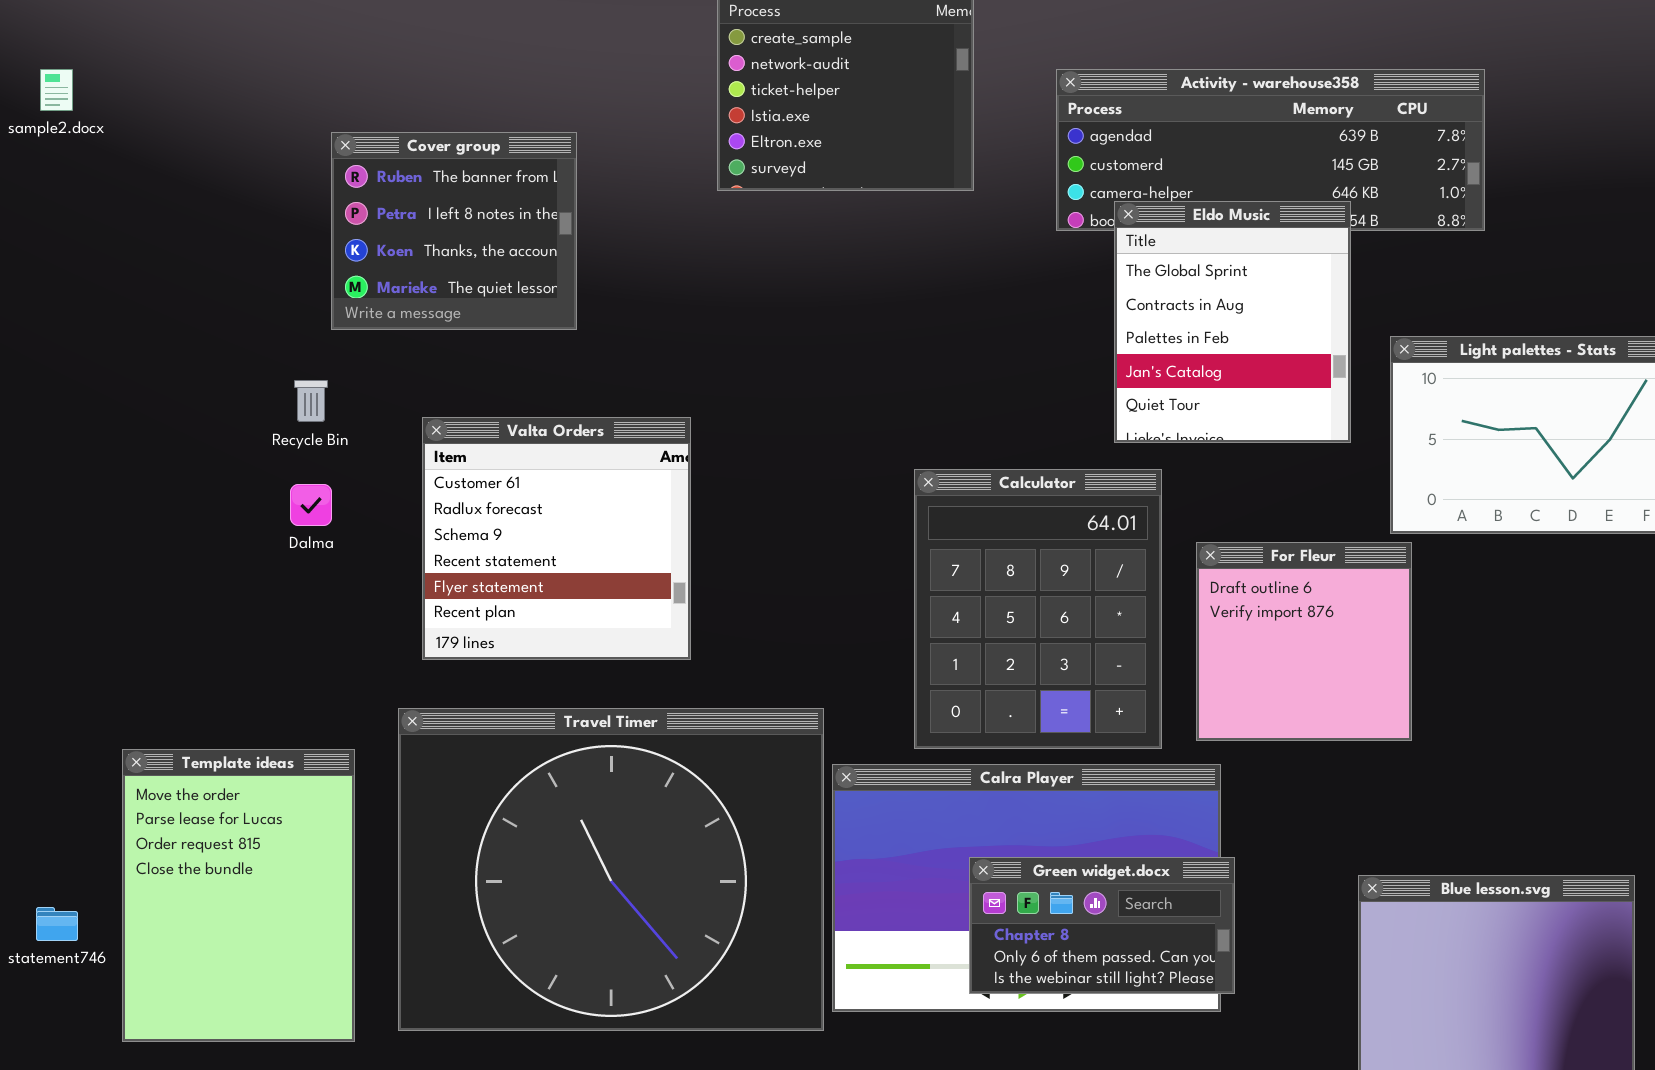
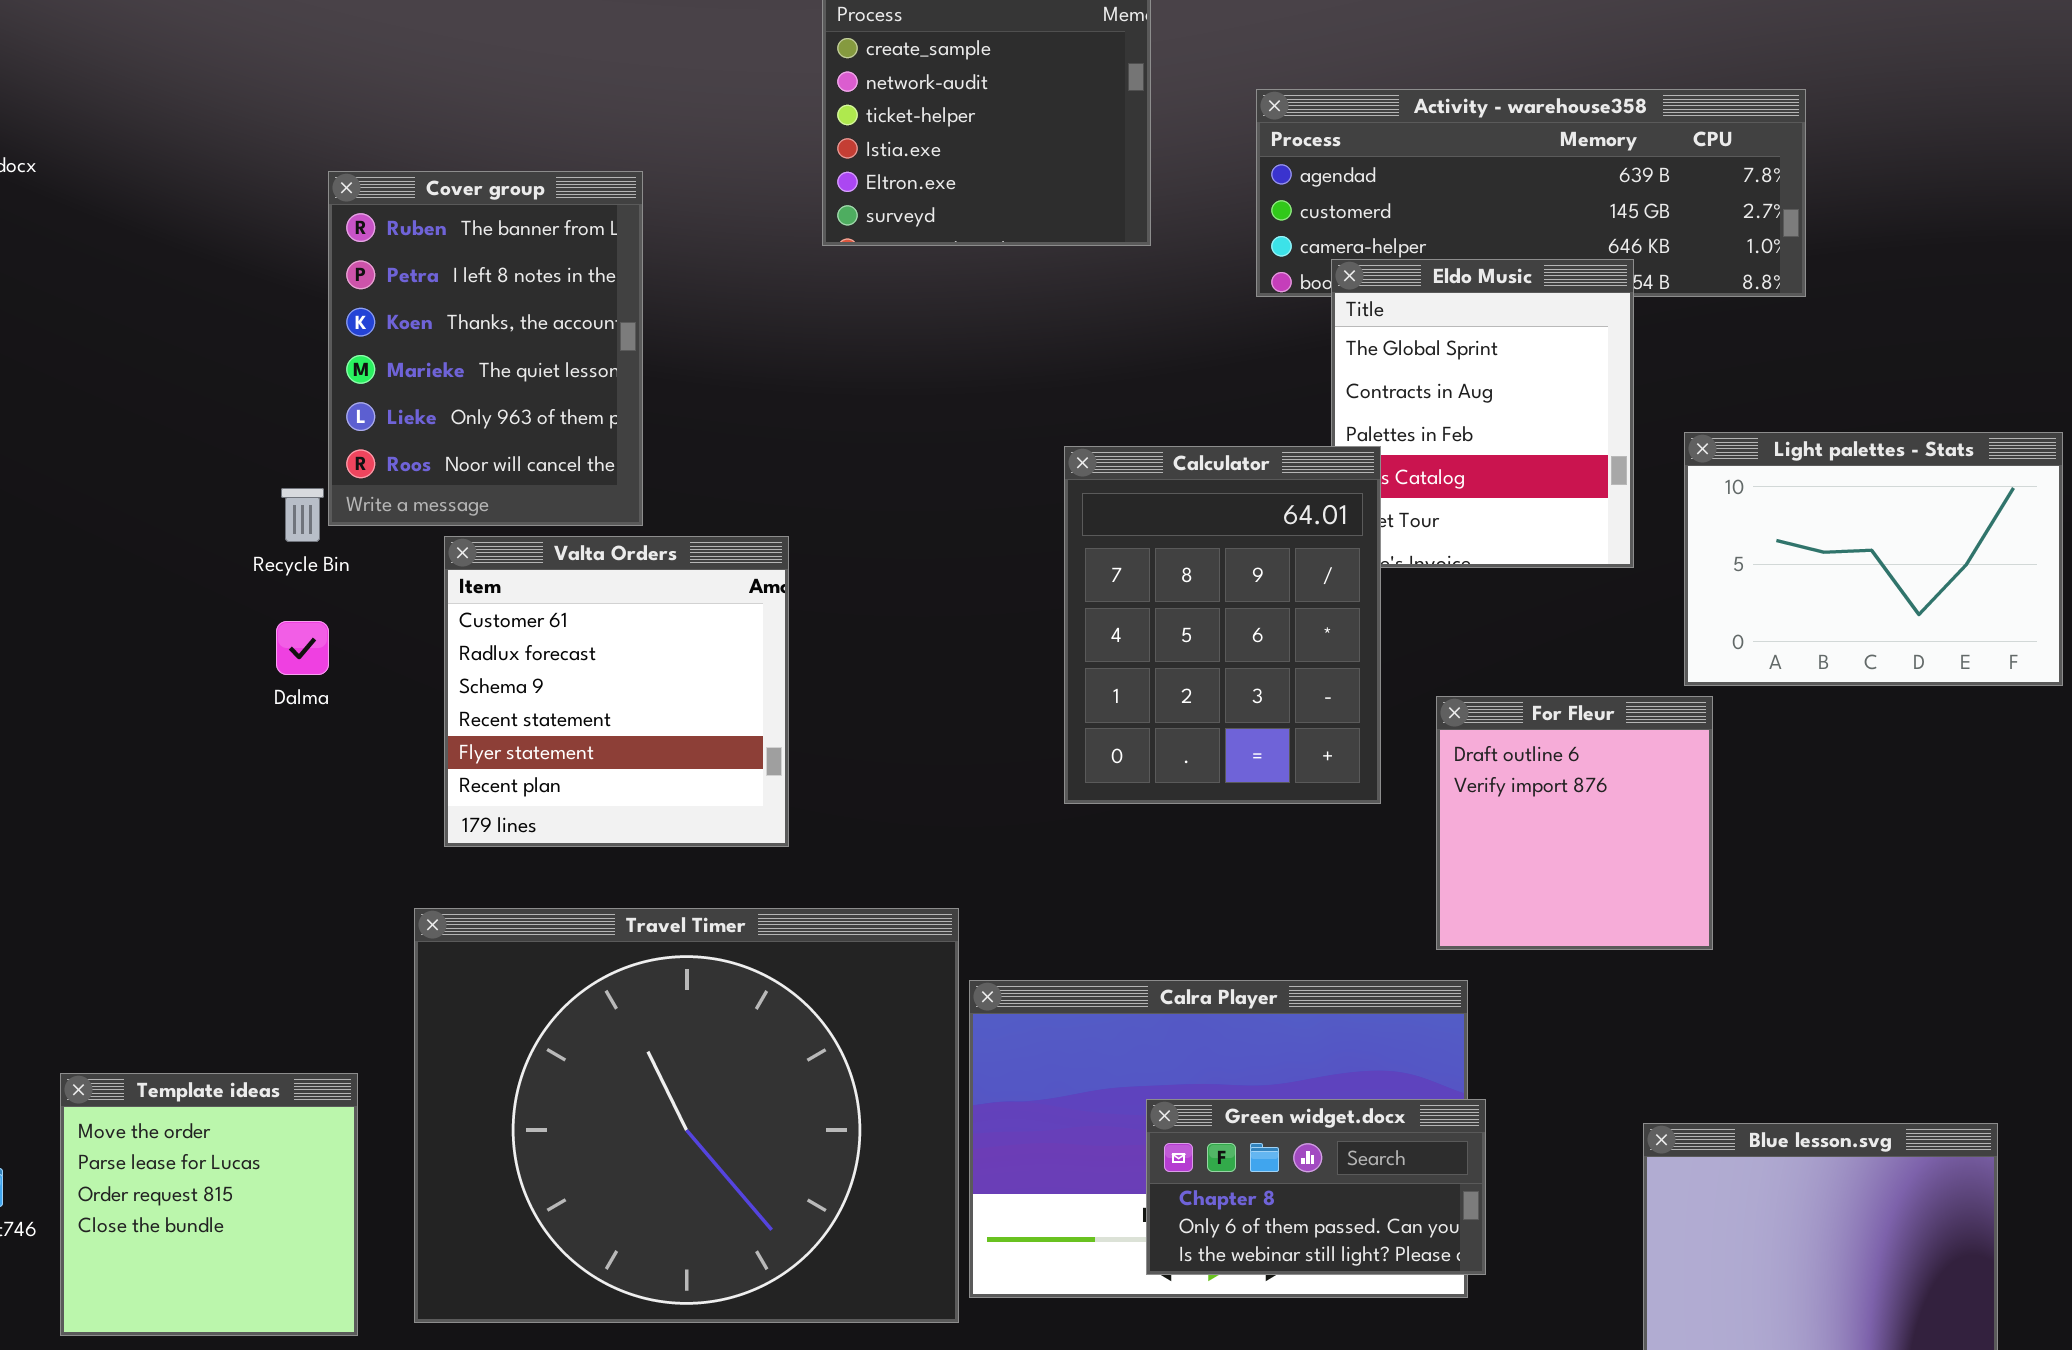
Cover group: [331,132,577,330] -> [328,171,643,526], resized
Calculator: [914,469,1162,749] -> [1064,446,1381,804], moved
Template ideas: [122,749,355,1042] -> [60,1073,358,1336], resized

